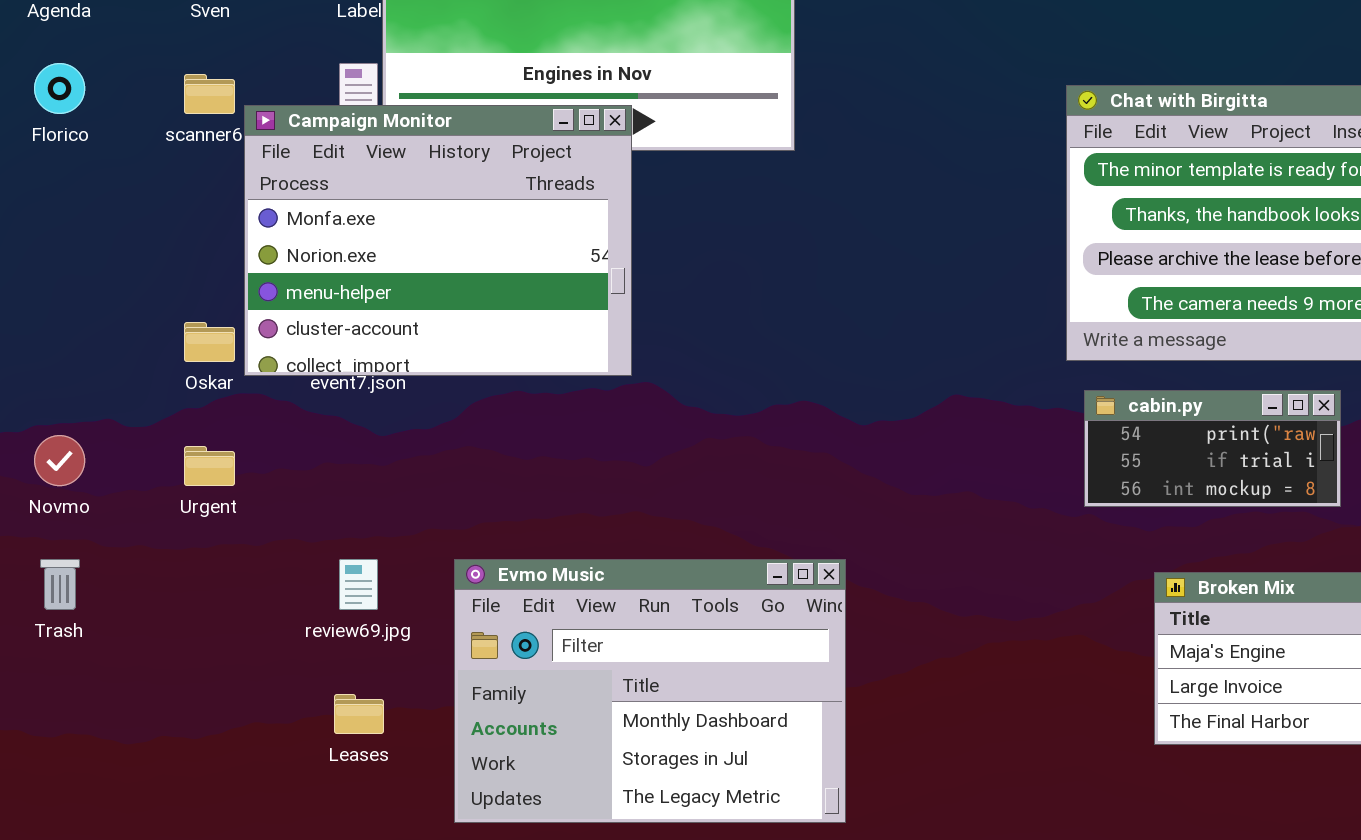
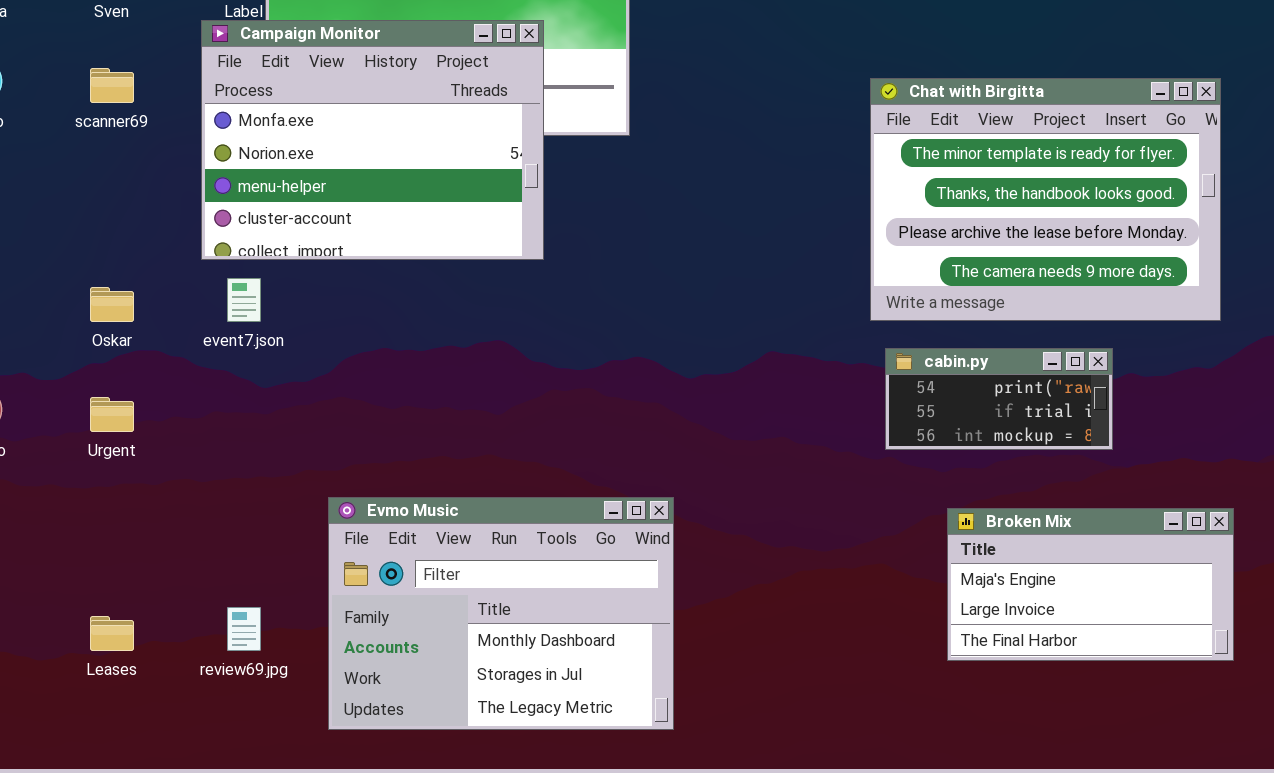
Campaign Monitor: [244,105,632,376] -> [201,20,544,260], moved
review69.jpg: [339,559,378,610] -> [227,607,261,651], moved
Leases: [334,694,384,734] -> [90,616,134,651], moved

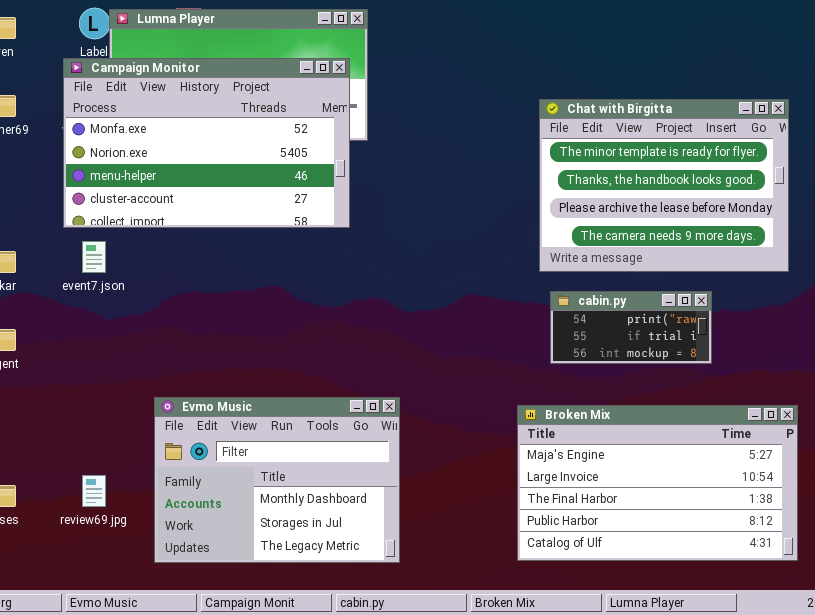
Campaign Monitor: [201,20,544,260] -> [63,58,350,228], resized
Broken Mix: [947,508,1234,661] -> [517,405,798,561], resized

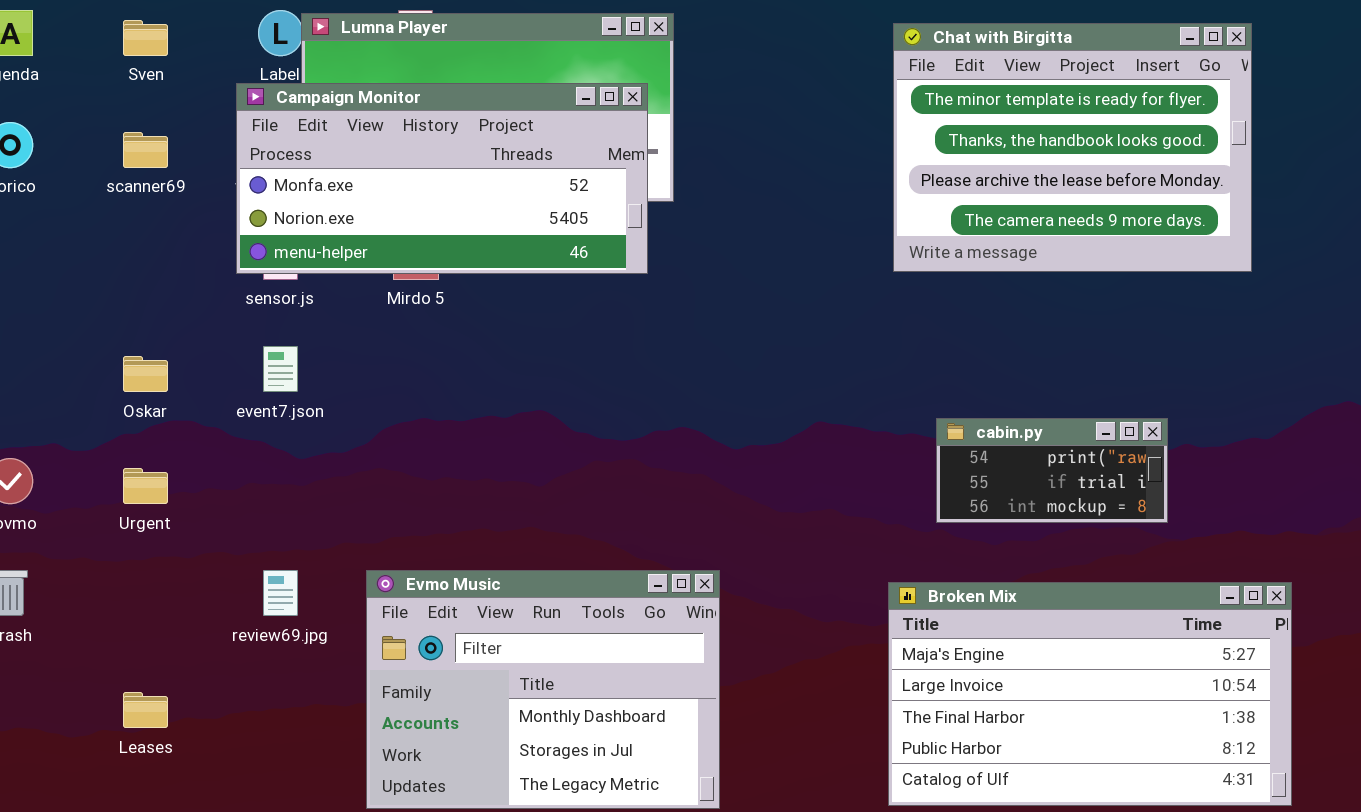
Campaign Monitor: [63,58,350,228] -> [236,83,648,274], resized
Chat with Birgitta: [539,99,789,272] -> [893,23,1252,272], moved
review69.jpg: [82,475,106,507] -> [263,570,298,616], moved

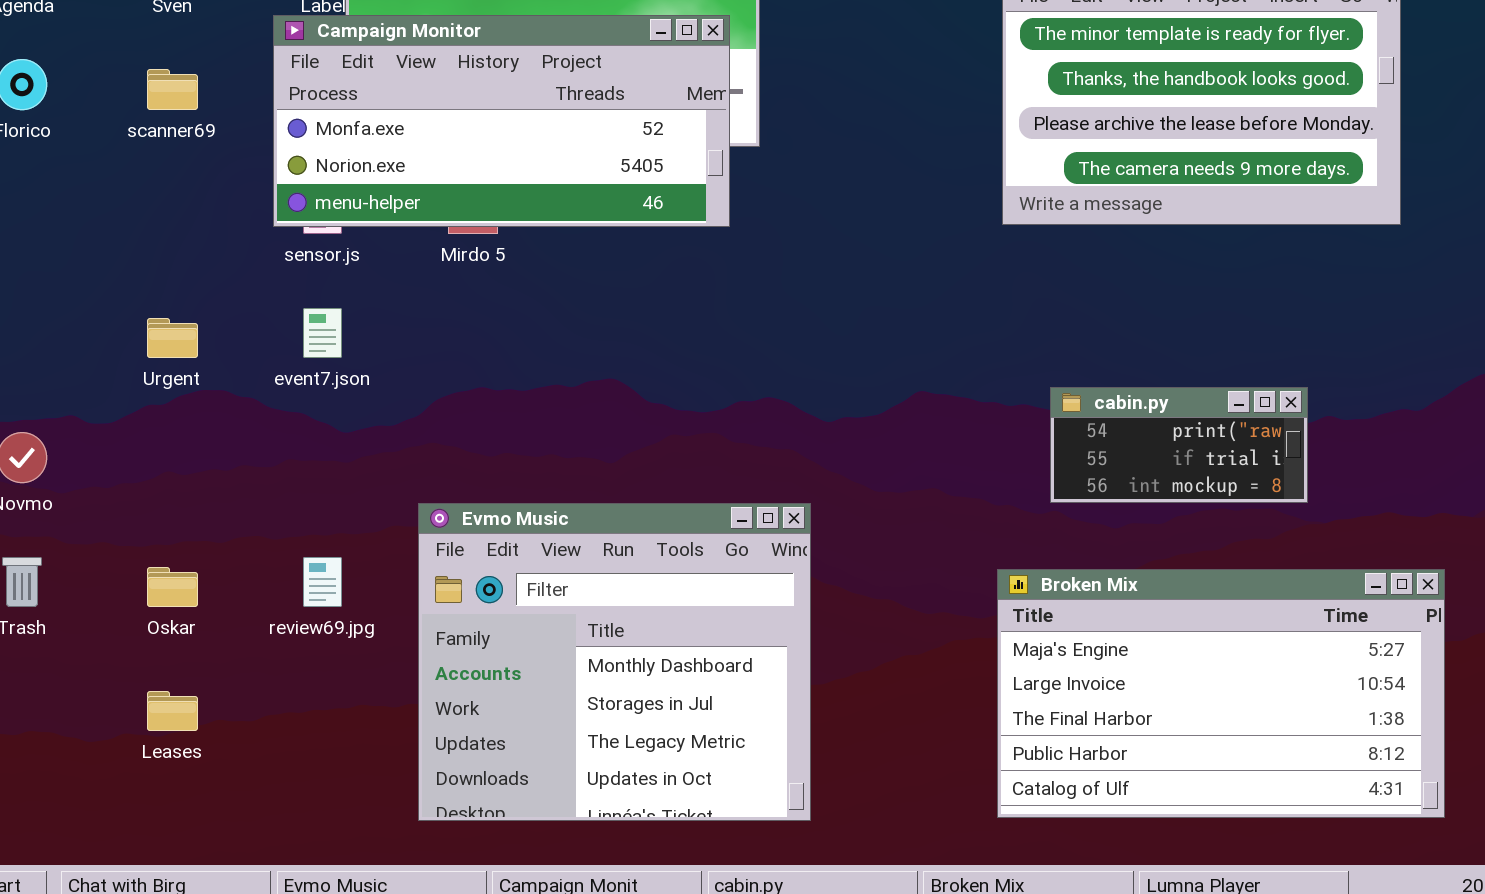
Oskar: [123,356,168,392] -> [147,567,198,607], moved
Urgent: [123,468,168,504] -> [147,318,198,358], moved
Evmo Music: [366,570,720,809] -> [418,503,811,821], resized

